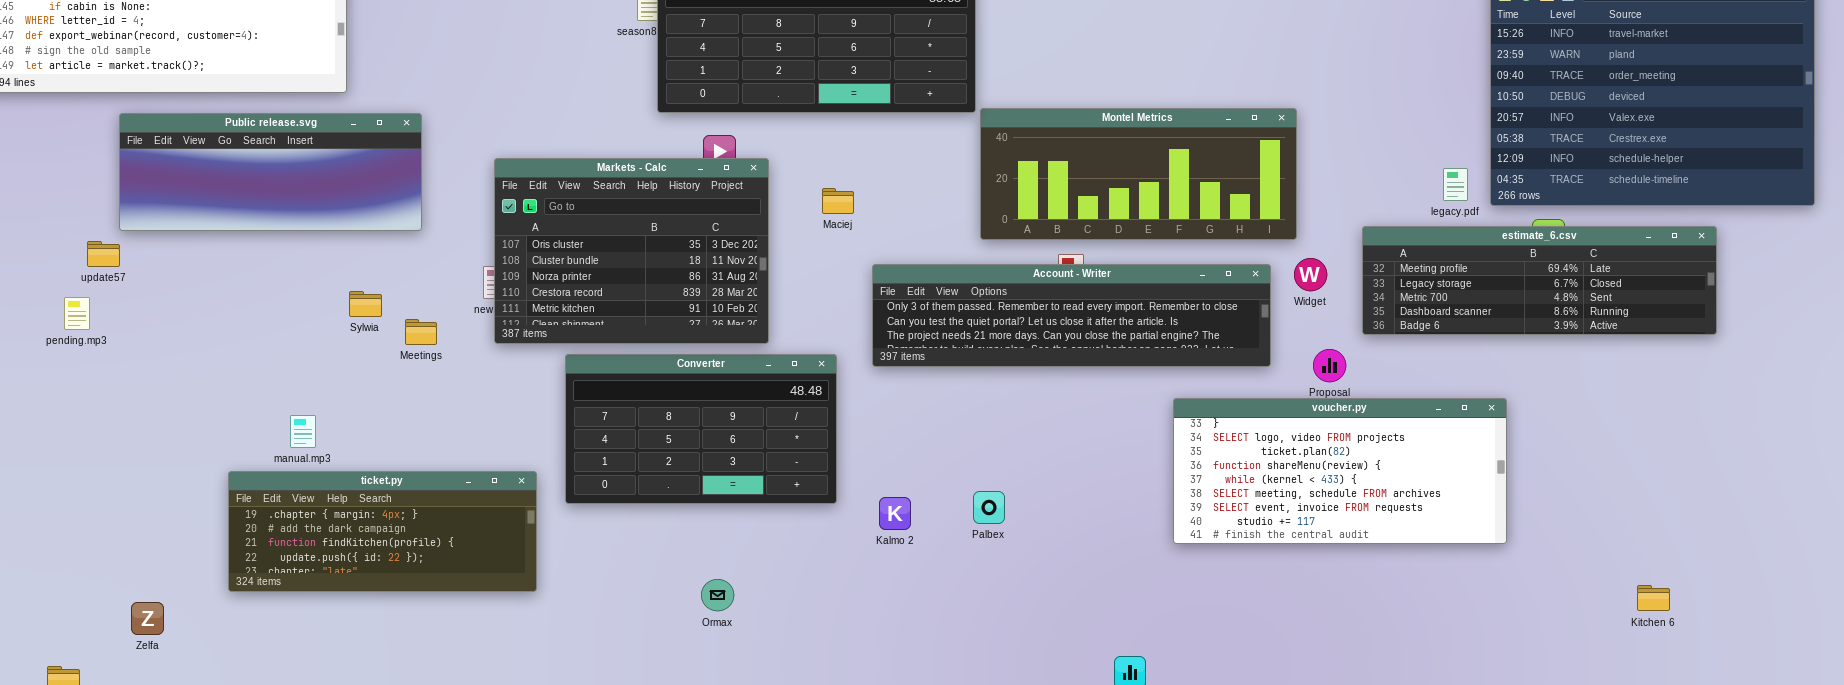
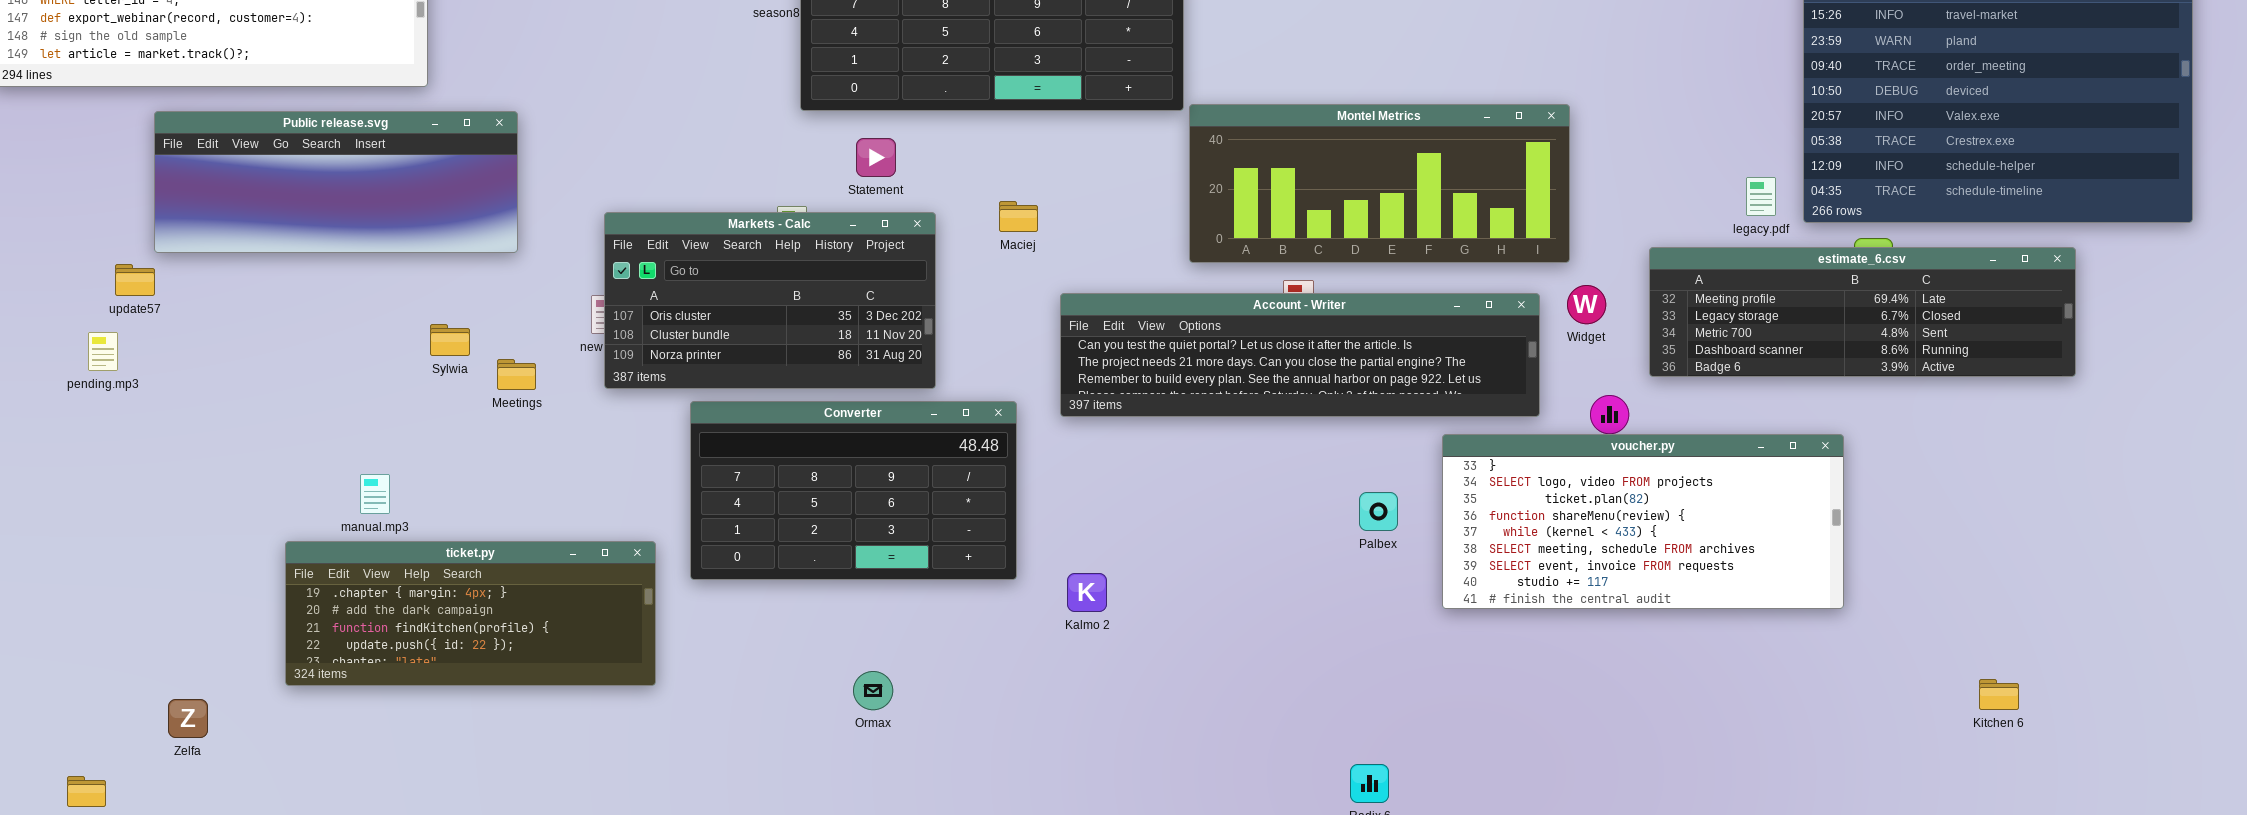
Markets - Calc: [494,158,769,344] -> [604,212,936,389], resized
Account - Writer: [872,264,1271,367] -> [1060,293,1540,417], scrolled down 1 row
voucher.py: [1173,398,1507,544] -> [1442,434,1844,609], moved
Palbex: [973,491,1005,524] -> [1359,492,1398,531], moved

